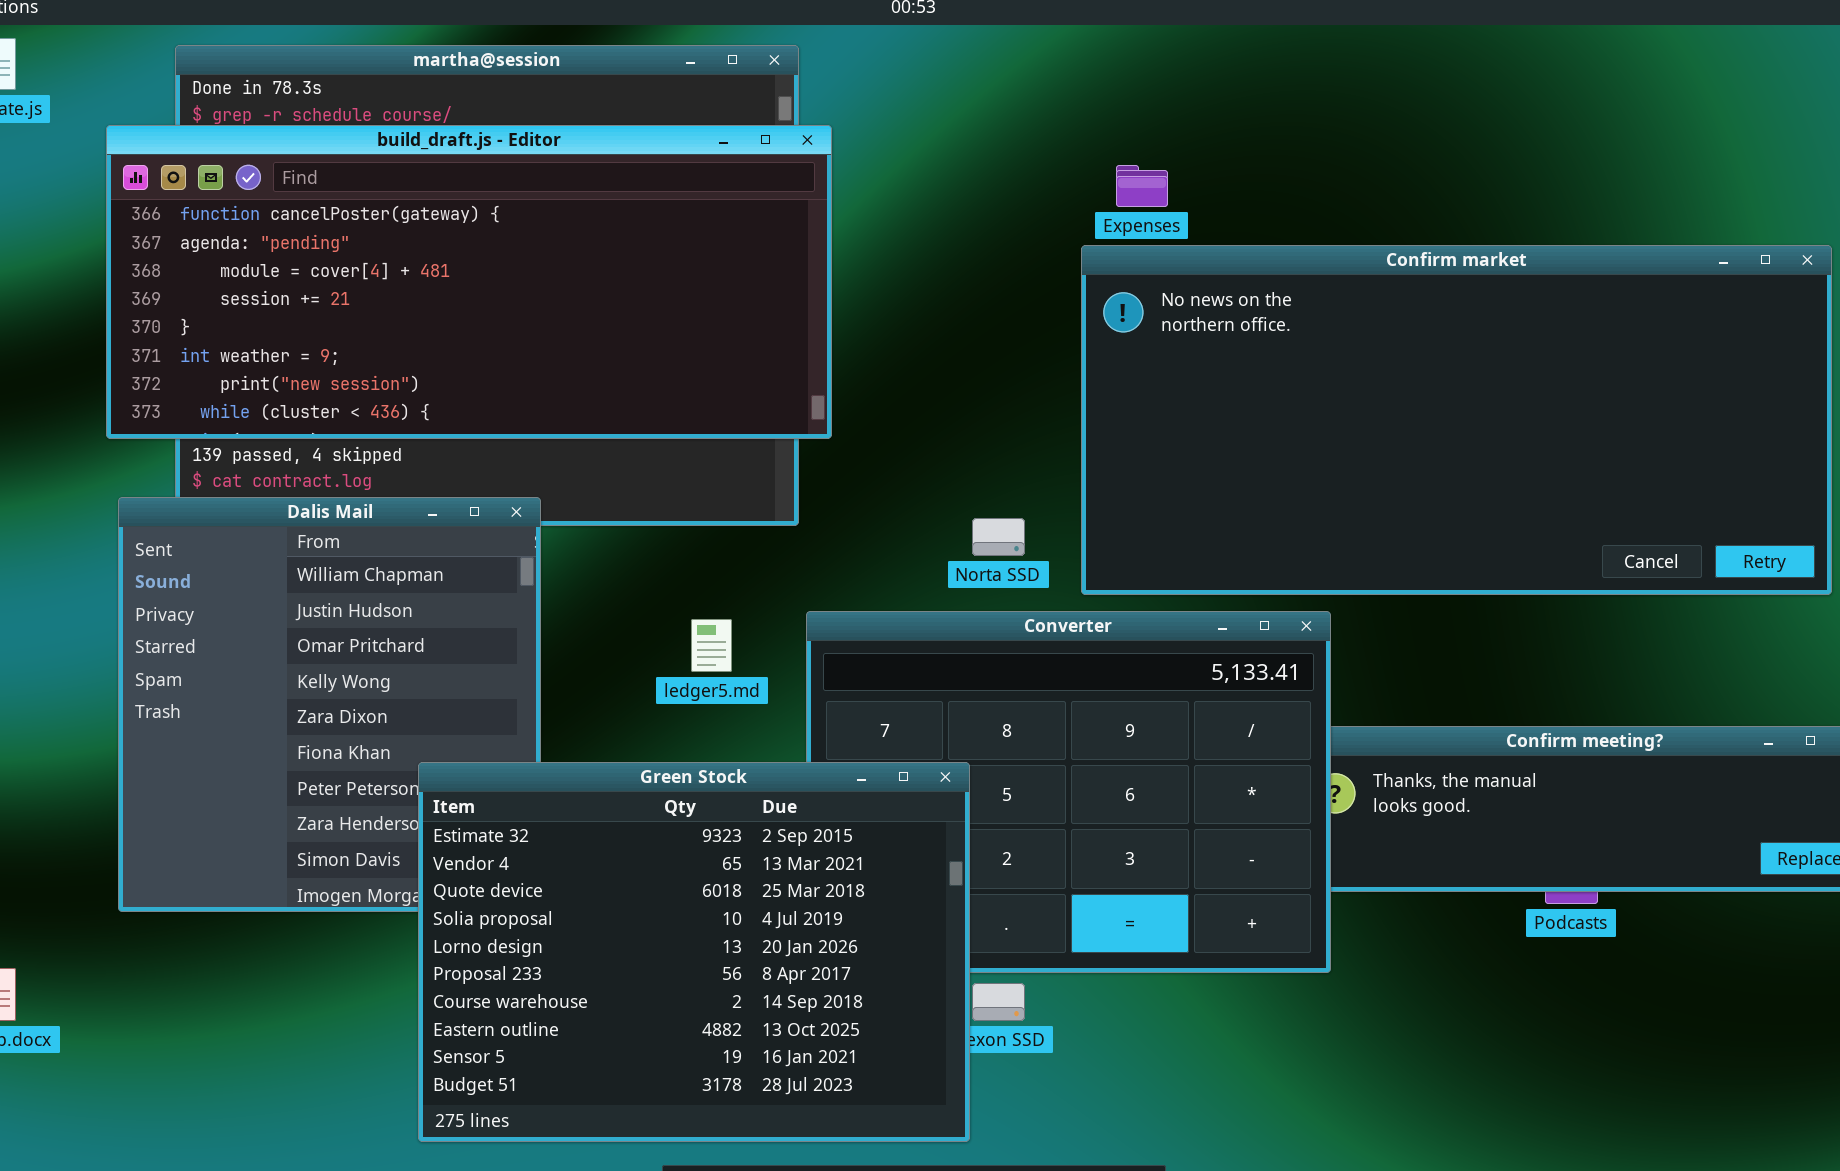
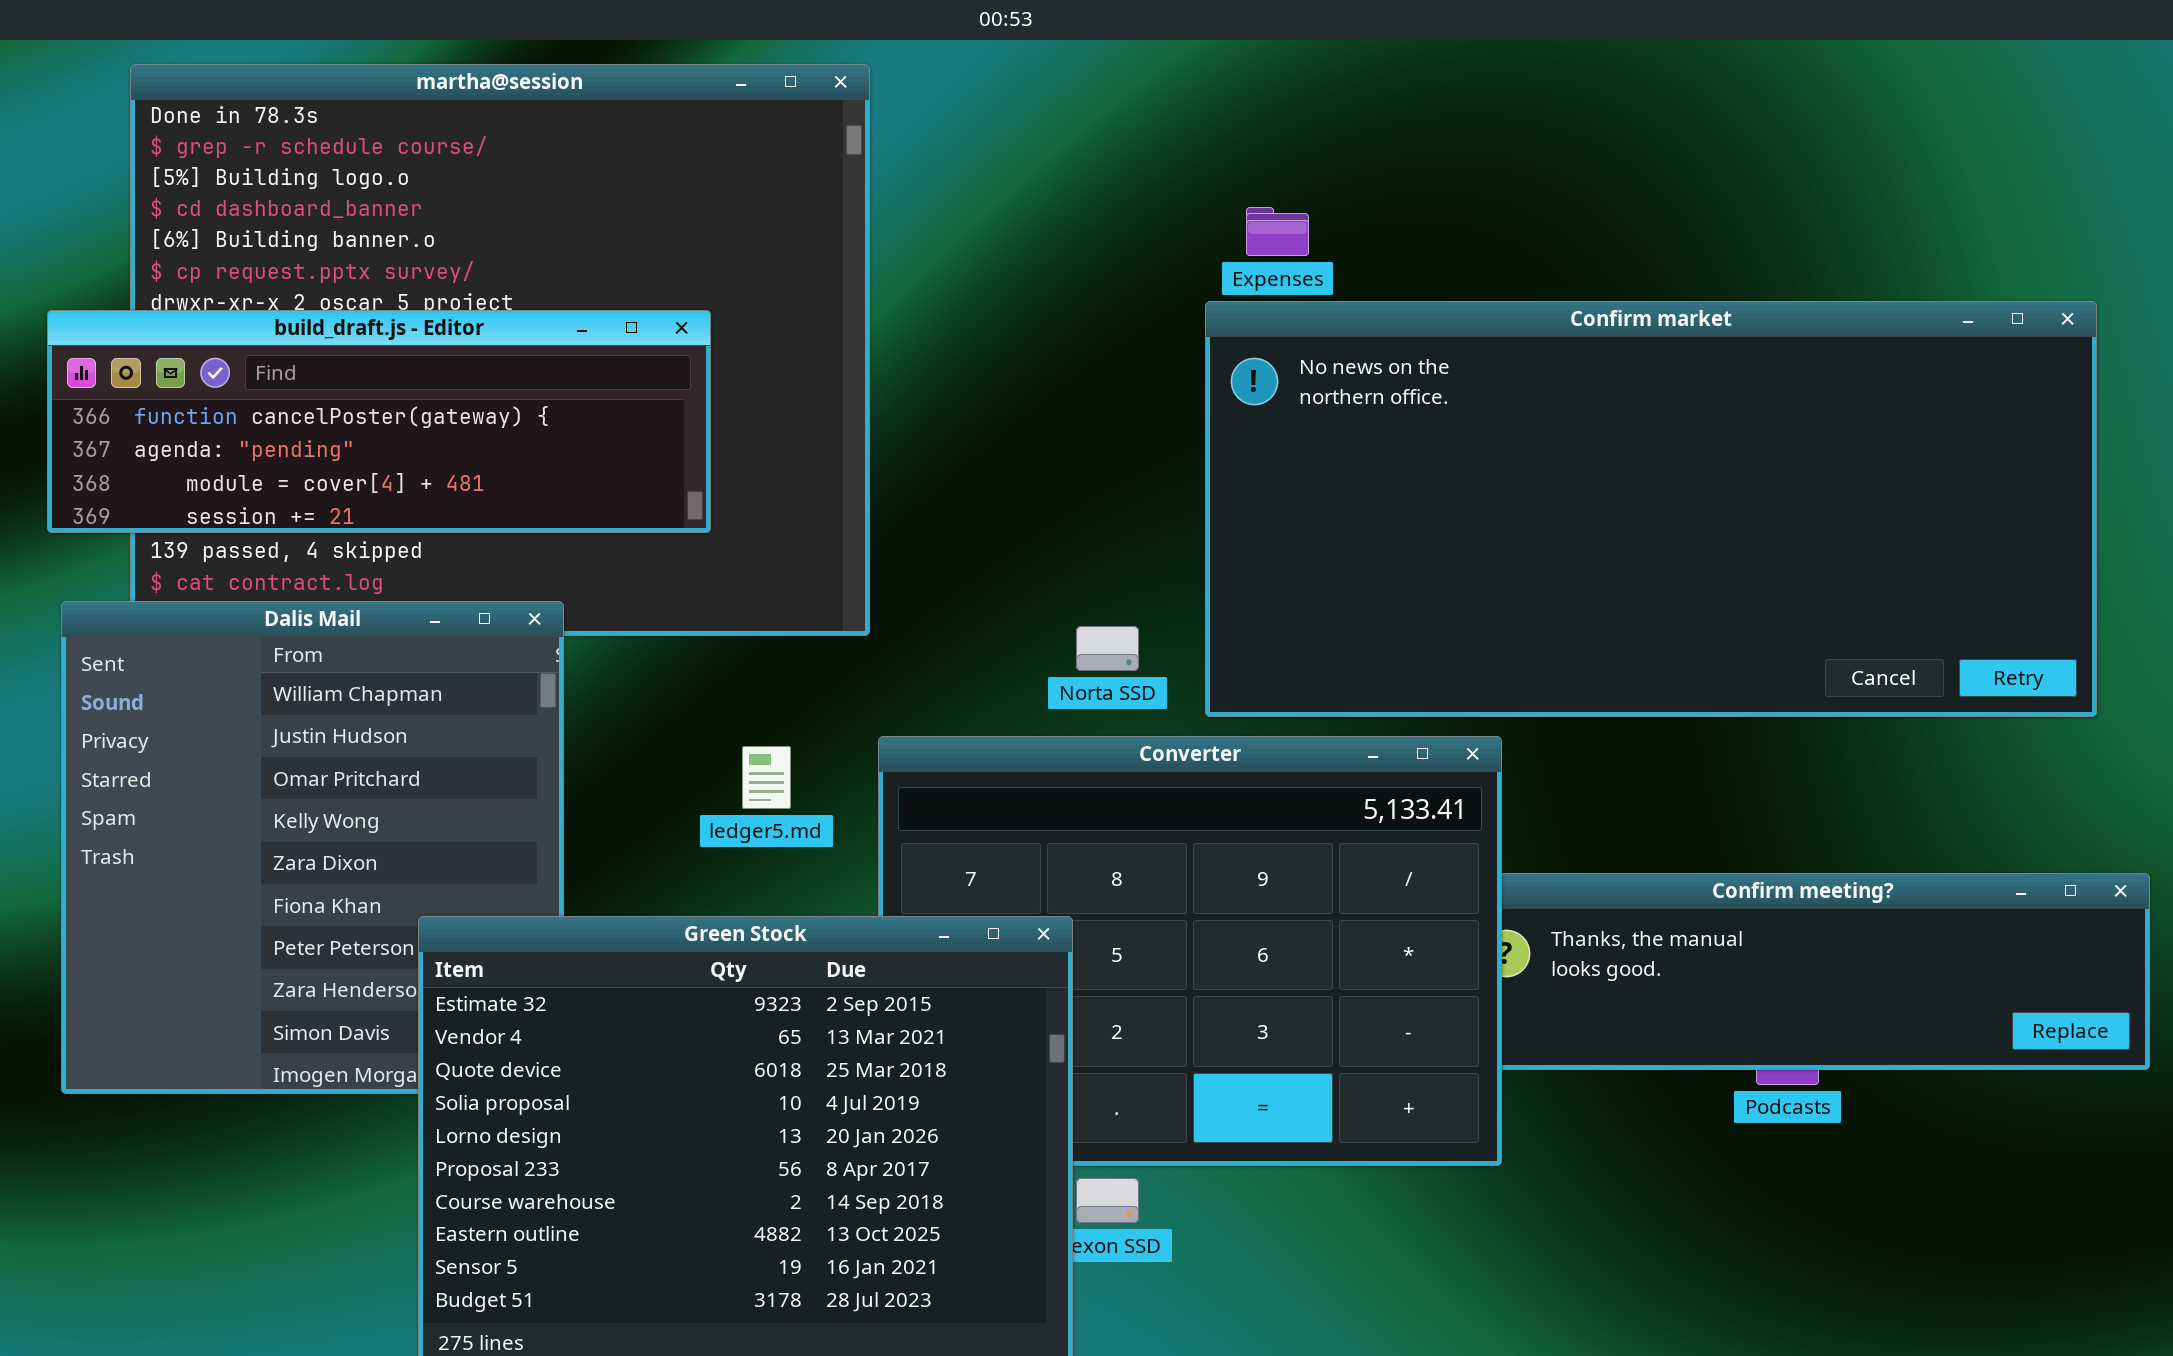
build_draft.js - Editor: [106,125,832,439] -> [47,310,711,533], resized

